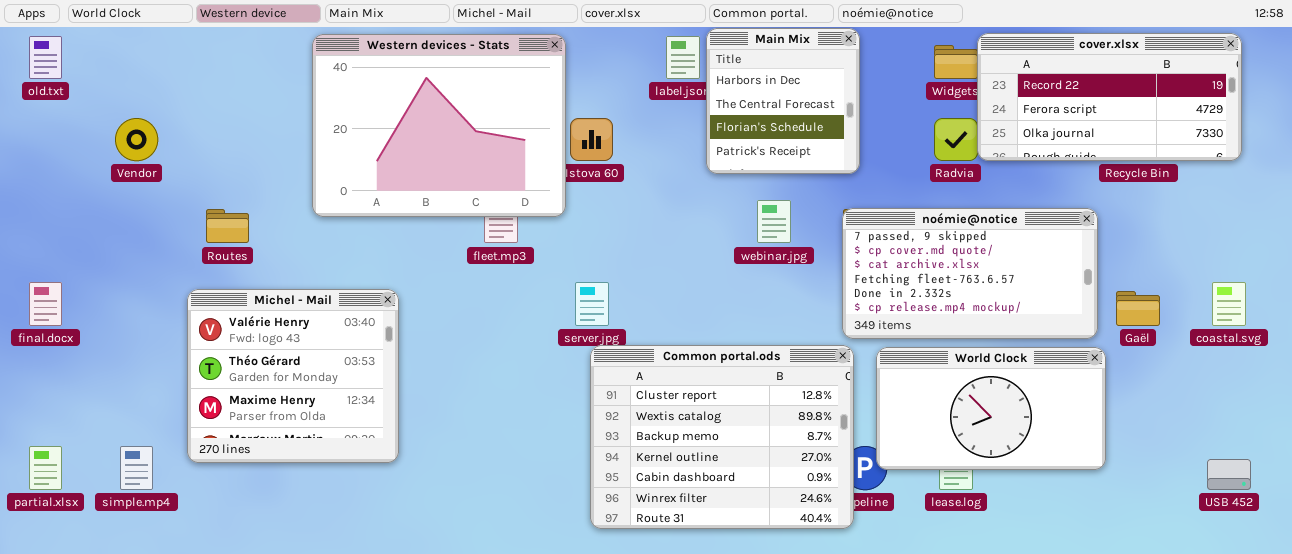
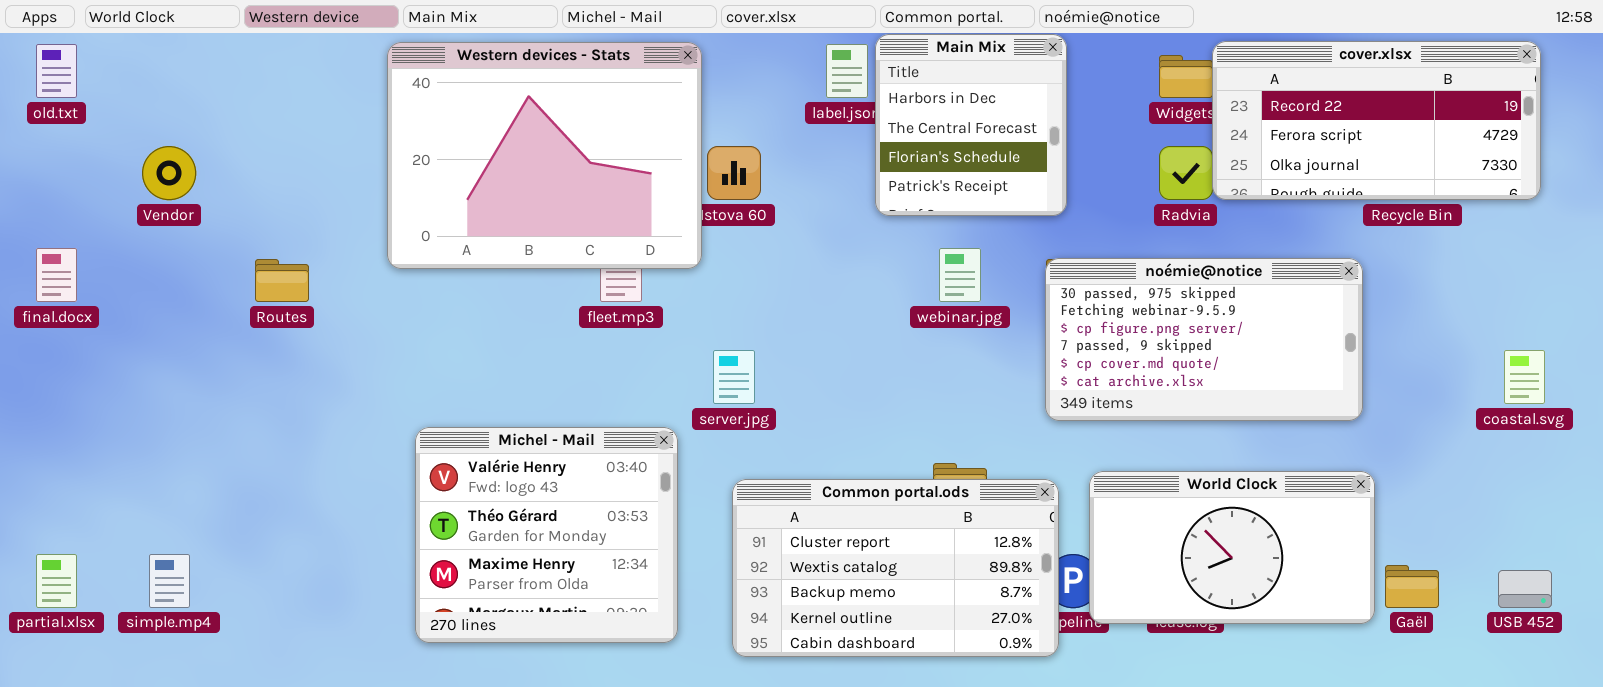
noémie@notice: [842,208,1098,339] -> [1045,258,1363,421], scrolled up 3 rows
final.docx: [29,282,62,326] -> [36,248,77,302], moved
Michel - Mail: [187,289,399,463] -> [415,427,678,643], moved
Gaël: [1116,291,1160,326] -> [1385,565,1439,608], moved
Common portal.ods: [590,345,854,529] -> [732,479,1059,657], resized
World Clock: [876,347,1106,470] -> [1089,471,1375,624], moved

